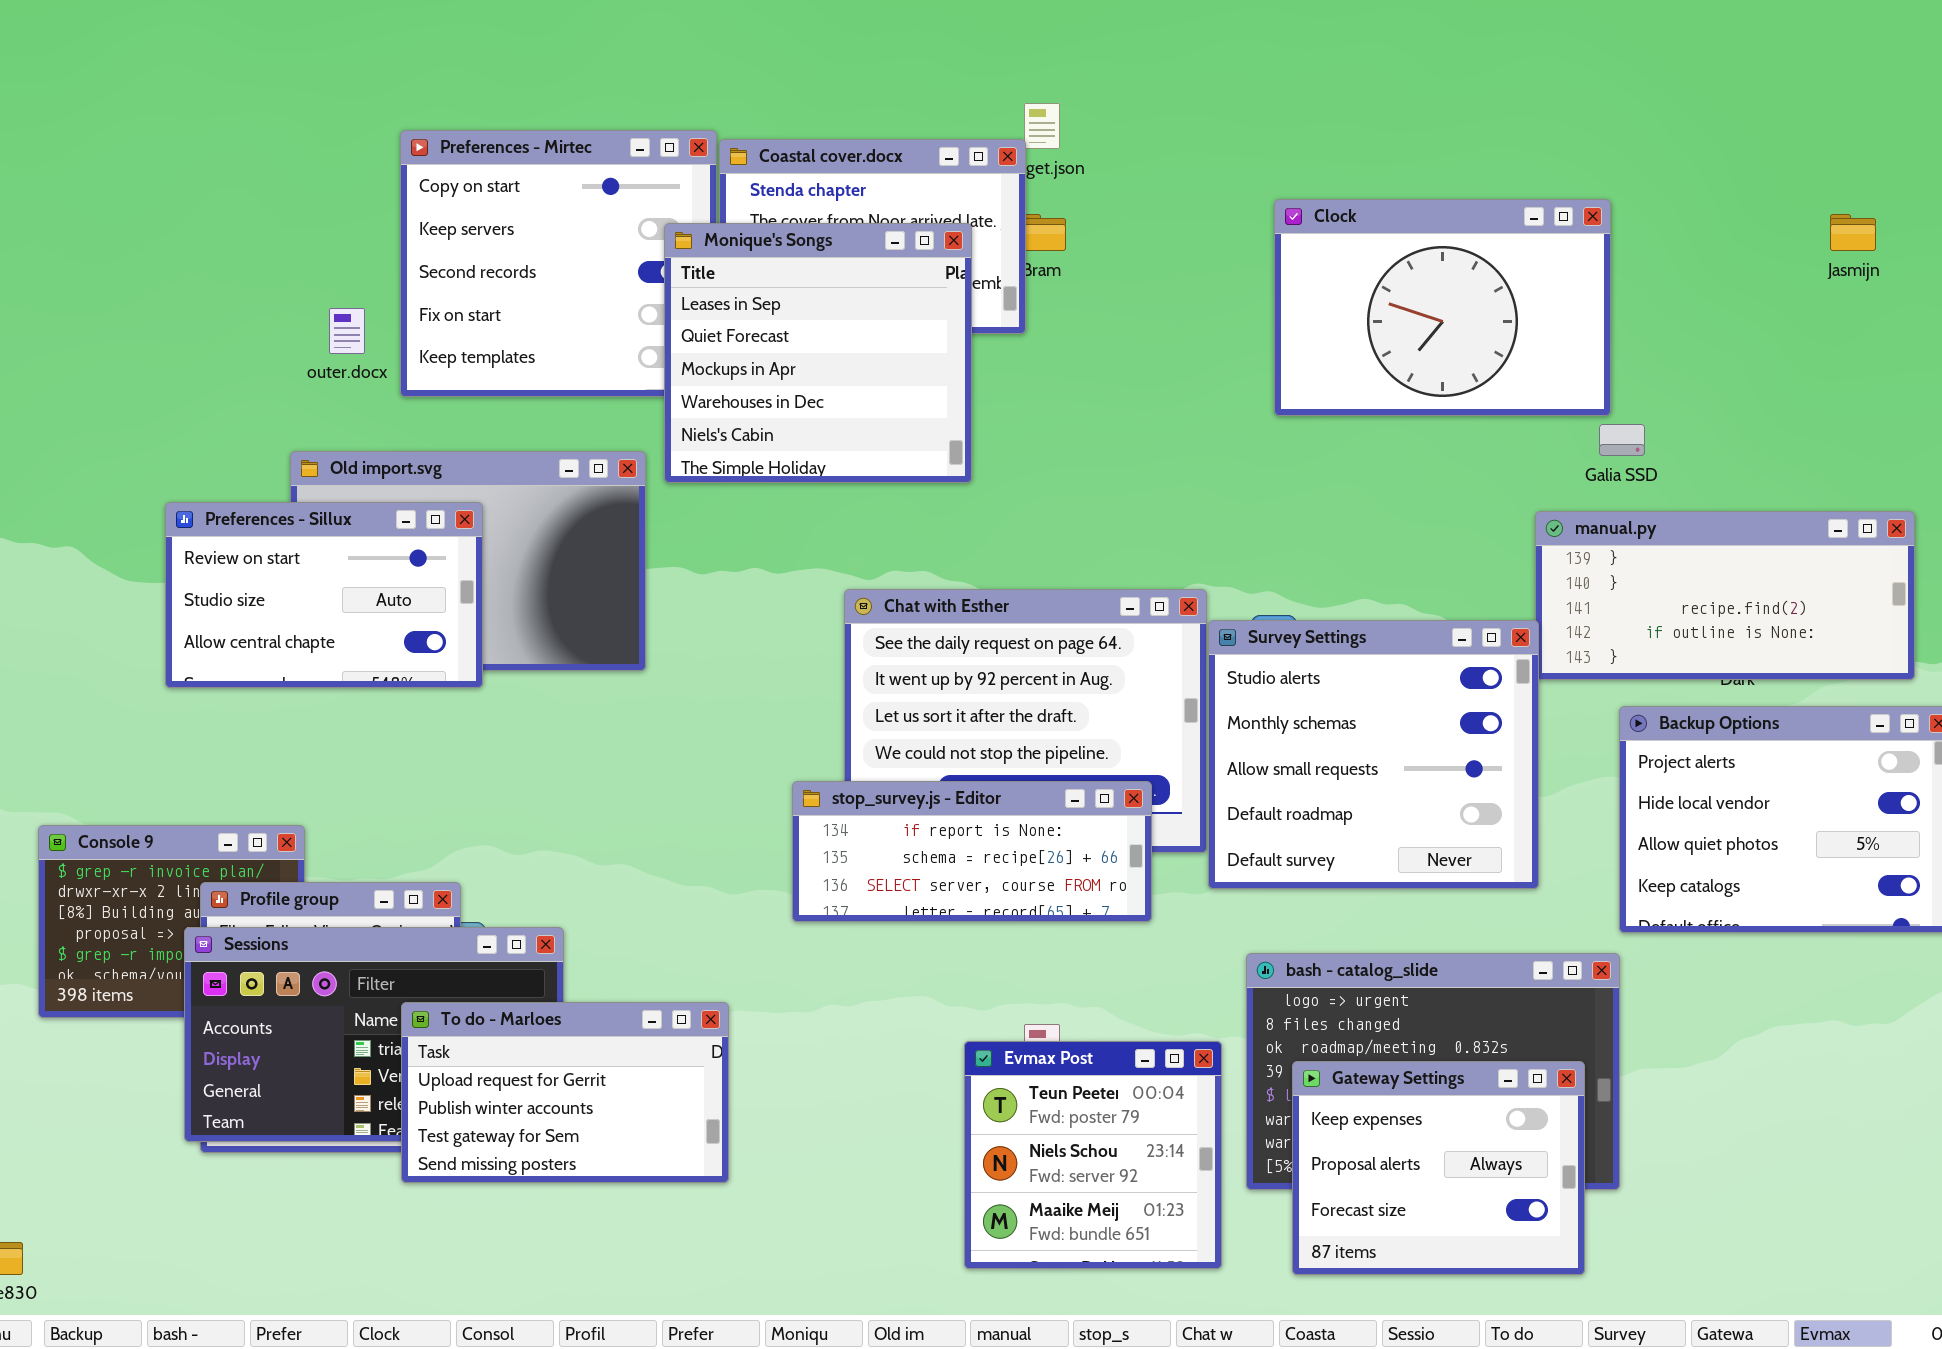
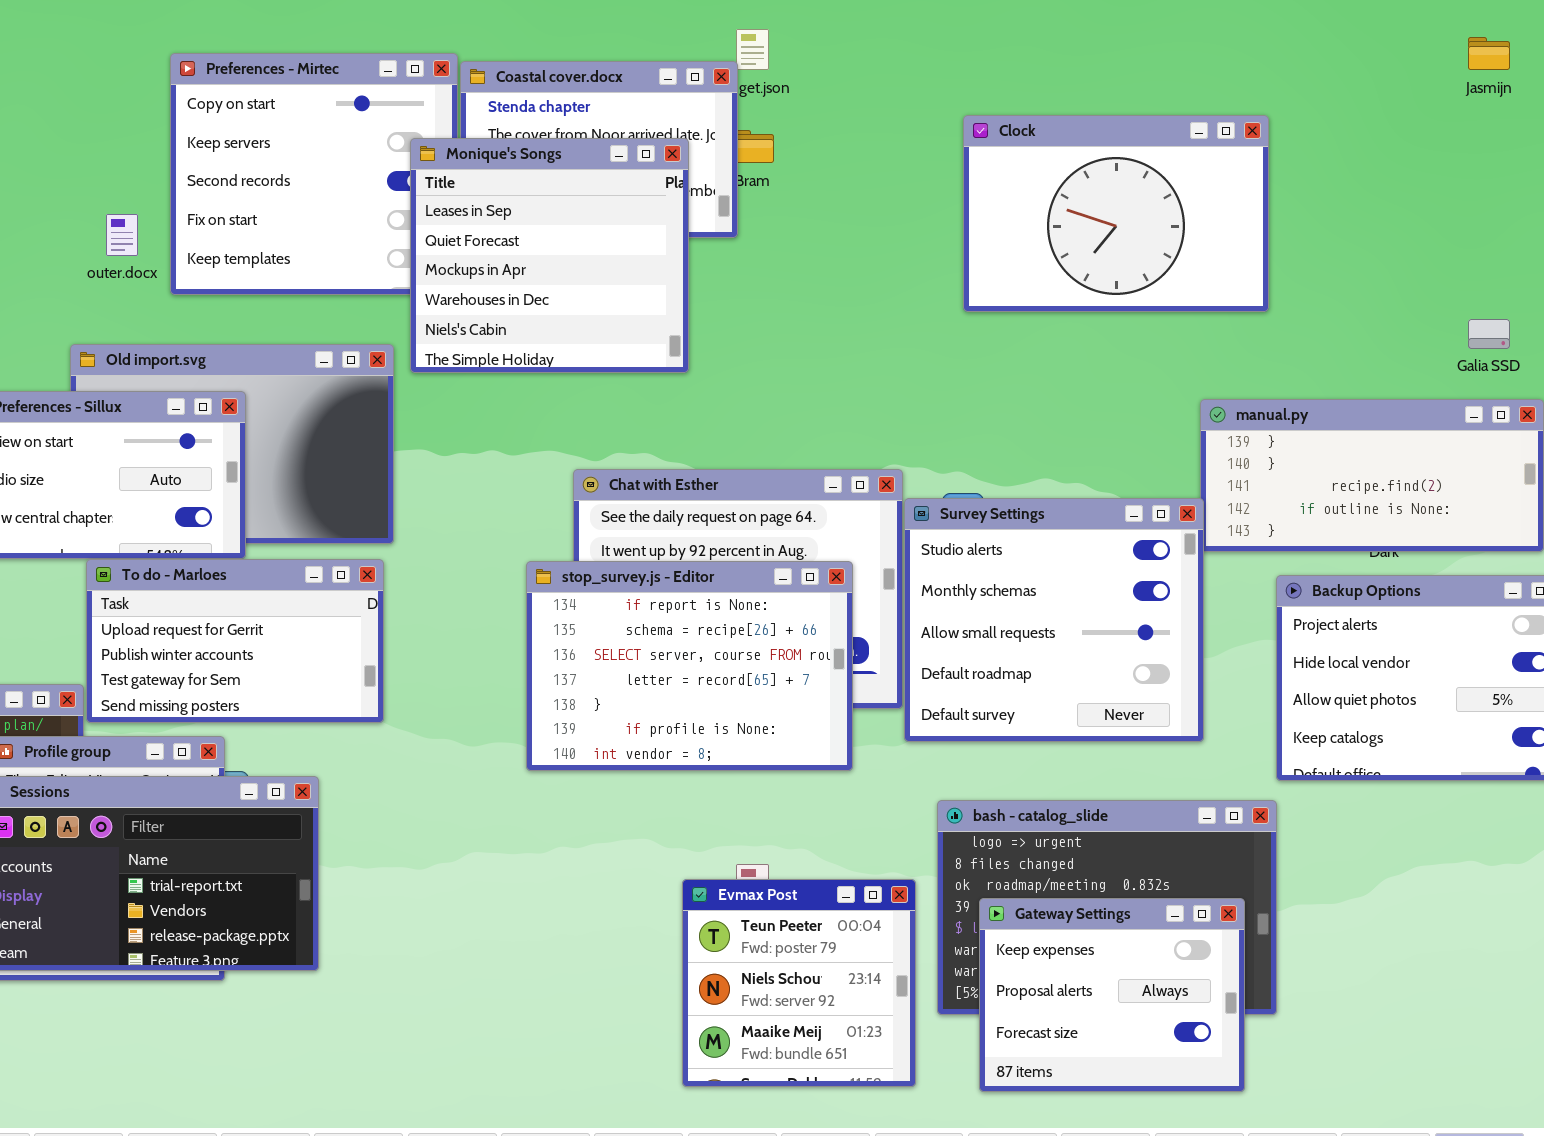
Jasmijn: [1830,214,1876,251] -> [1468,37,1510,70], moved
Galia SSD: [1599,424,1645,456] -> [1468,319,1510,349], moved
stop_survey.js - Editor: [792,781,1152,922] -> [526,561,853,771], resized
To do - Marloes: [401,1002,729,1183] -> [86,559,384,723], moved

